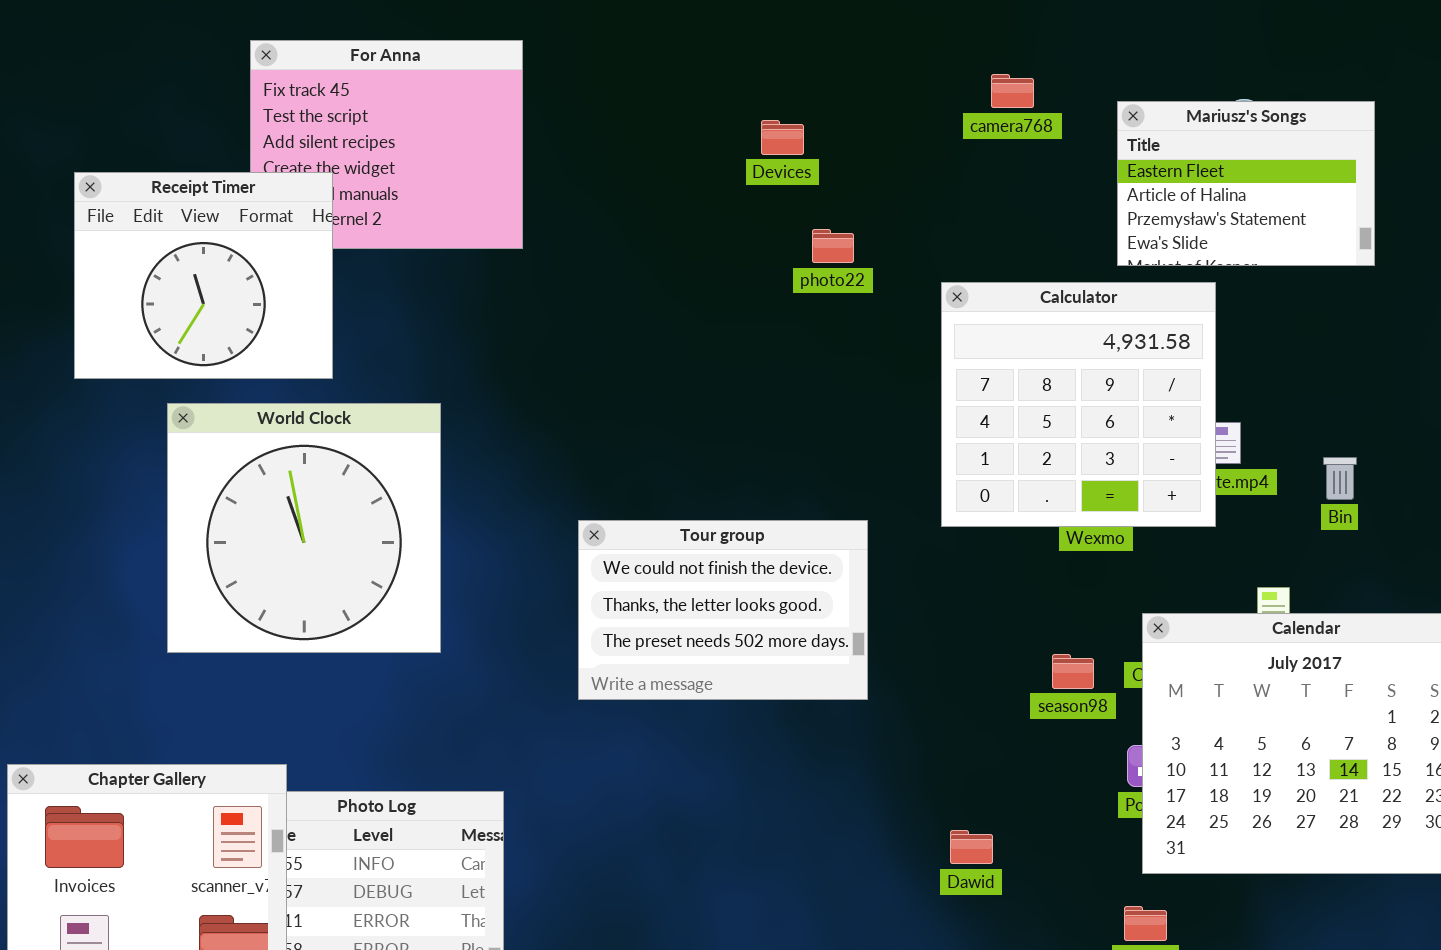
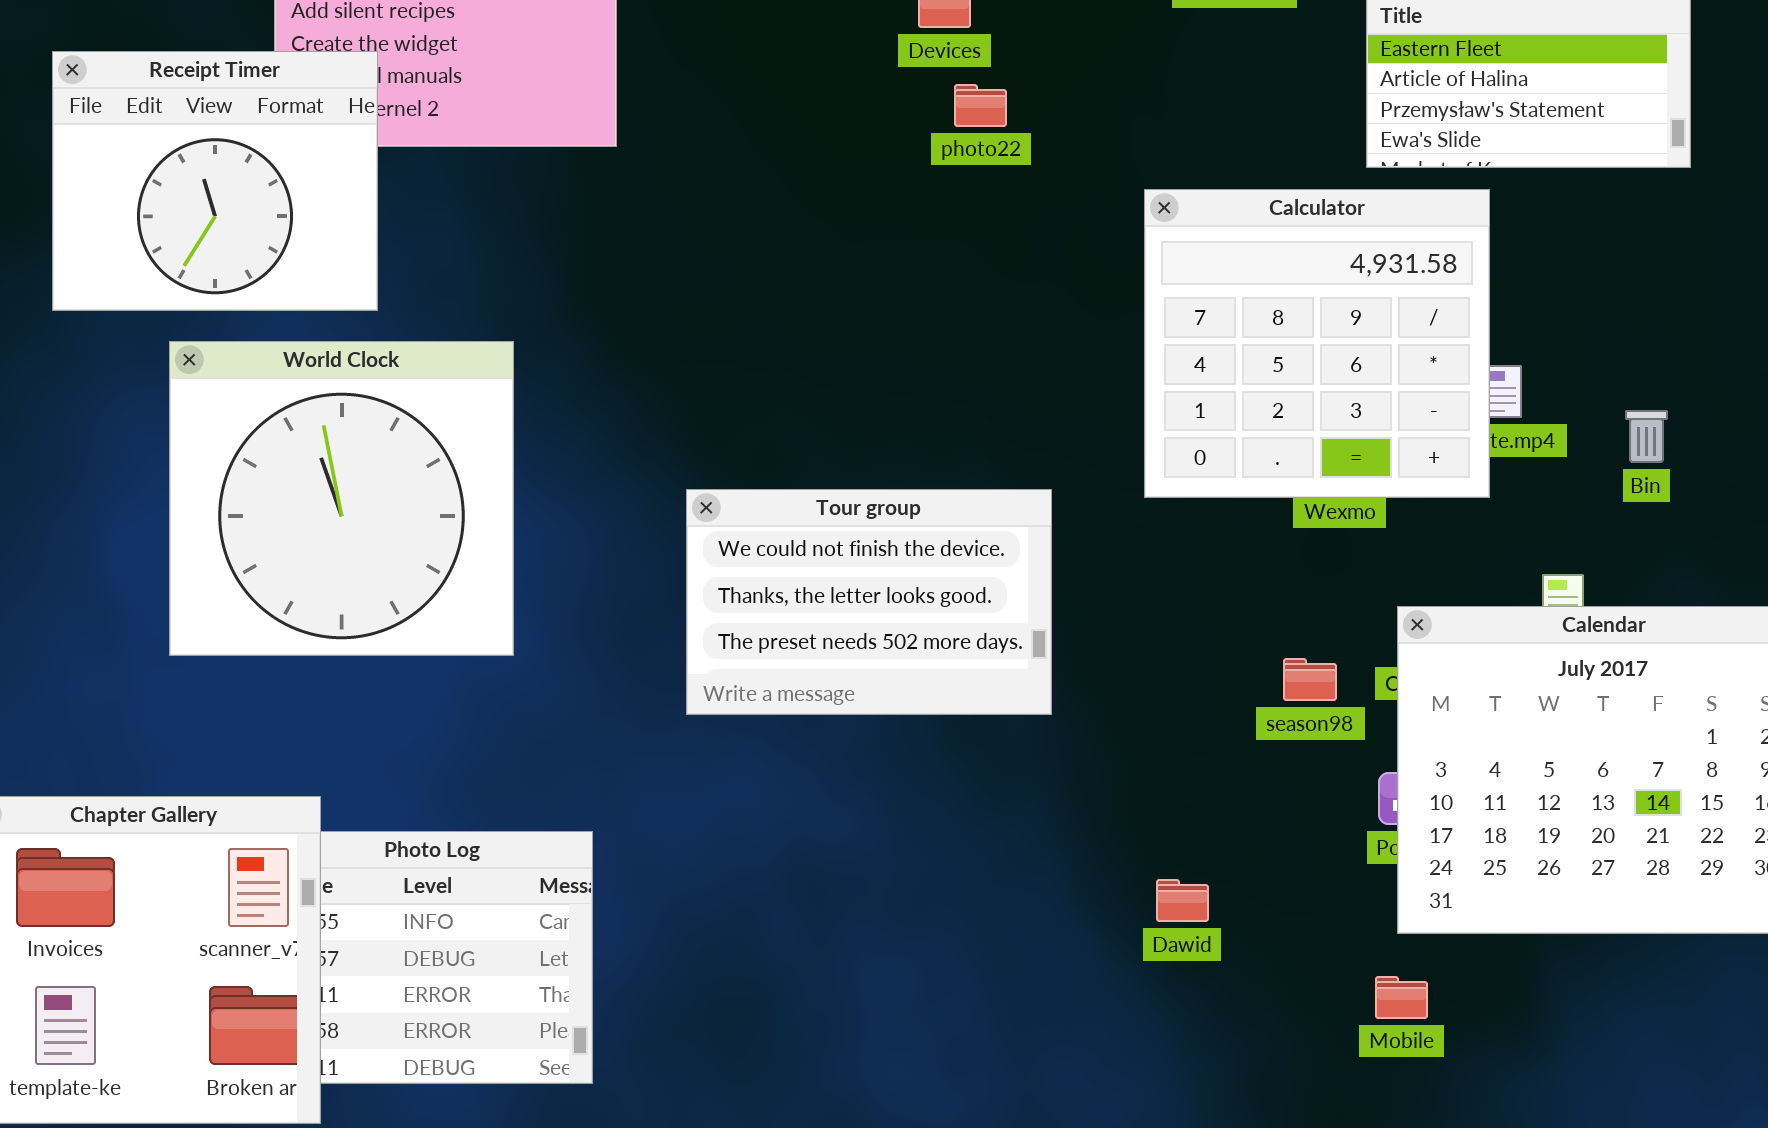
photo22: [812,229,854,263] -> [954,84,1007,127], moved

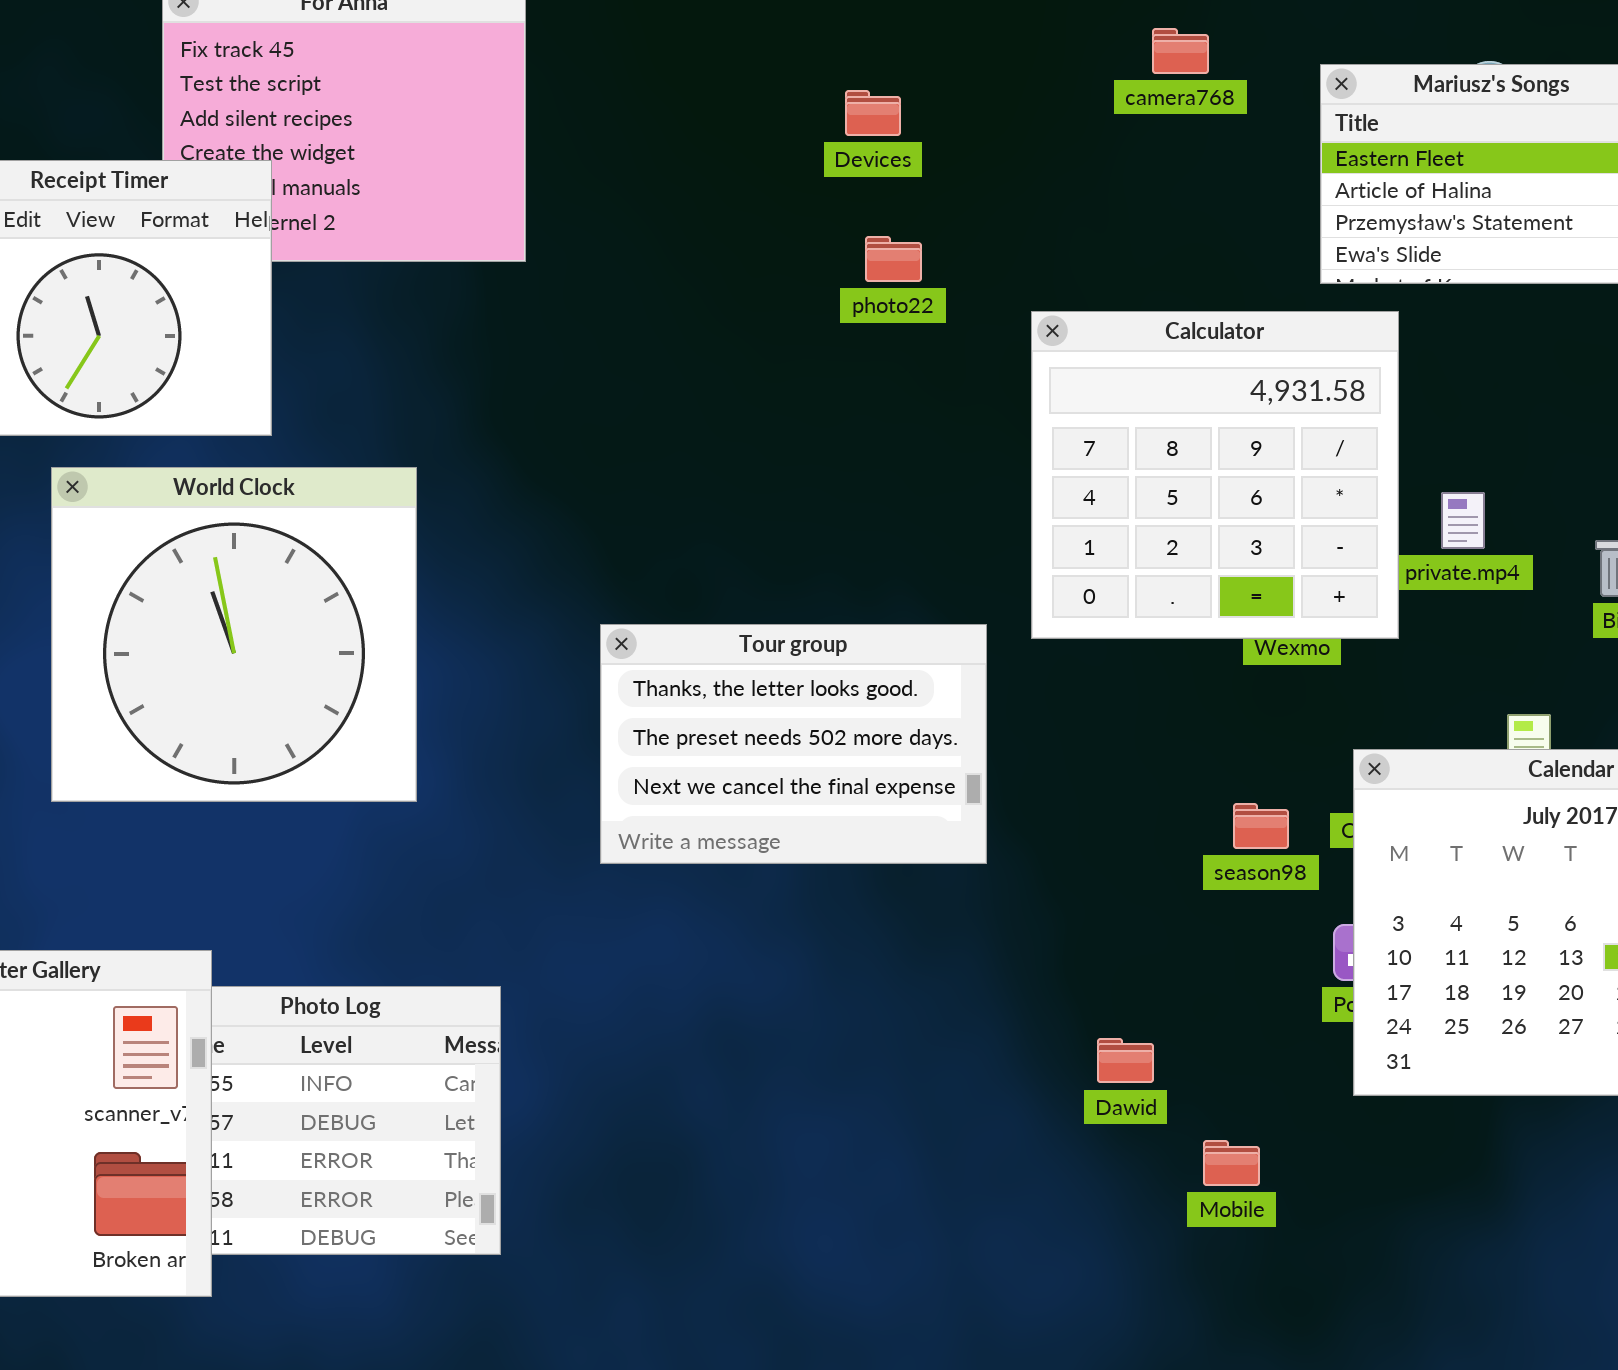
photo22: [954,84,1007,127] -> [865,236,922,282], moved
Calculator: [1144,189,1490,498] -> [1031,311,1399,639], moved
Tour group: [686,489,1052,715] -> [600,624,987,864], scrolled down 1 row
Mobile: [1375,976,1428,1019] -> [1203,1140,1260,1186], moved

